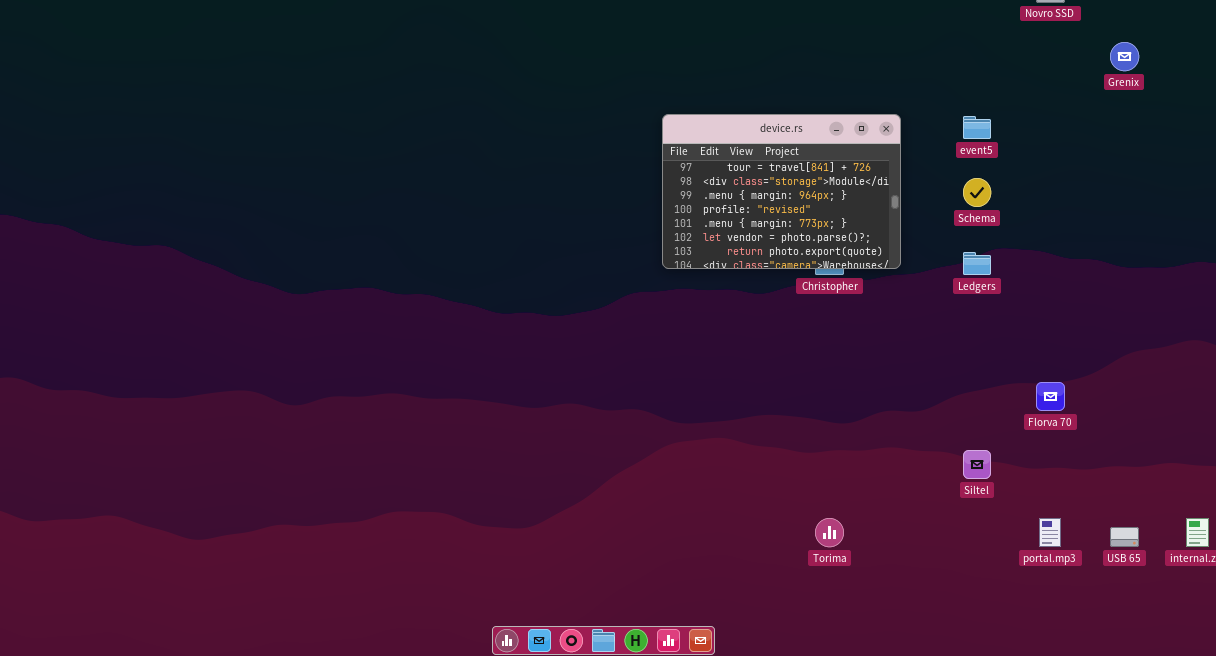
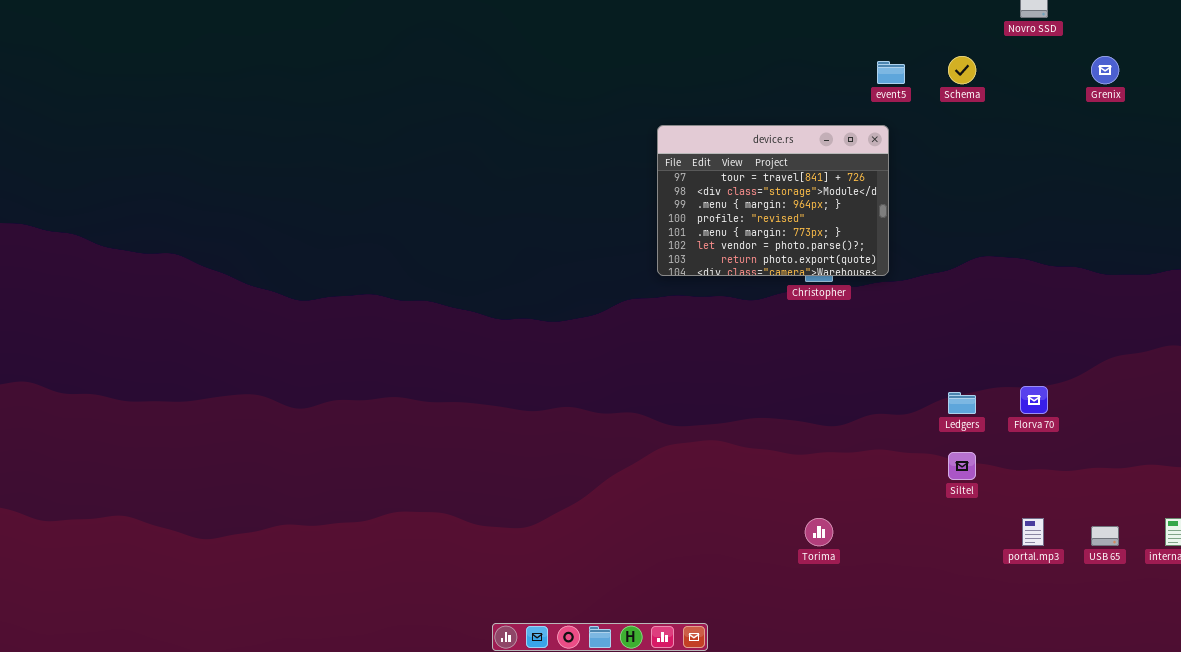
event5: [963,116,991,139] -> [877,61,905,84], moved
Schema: [963,178,991,207] -> [948,56,976,84], moved
Ledgers: [963,252,991,275] -> [948,392,976,414], moved

